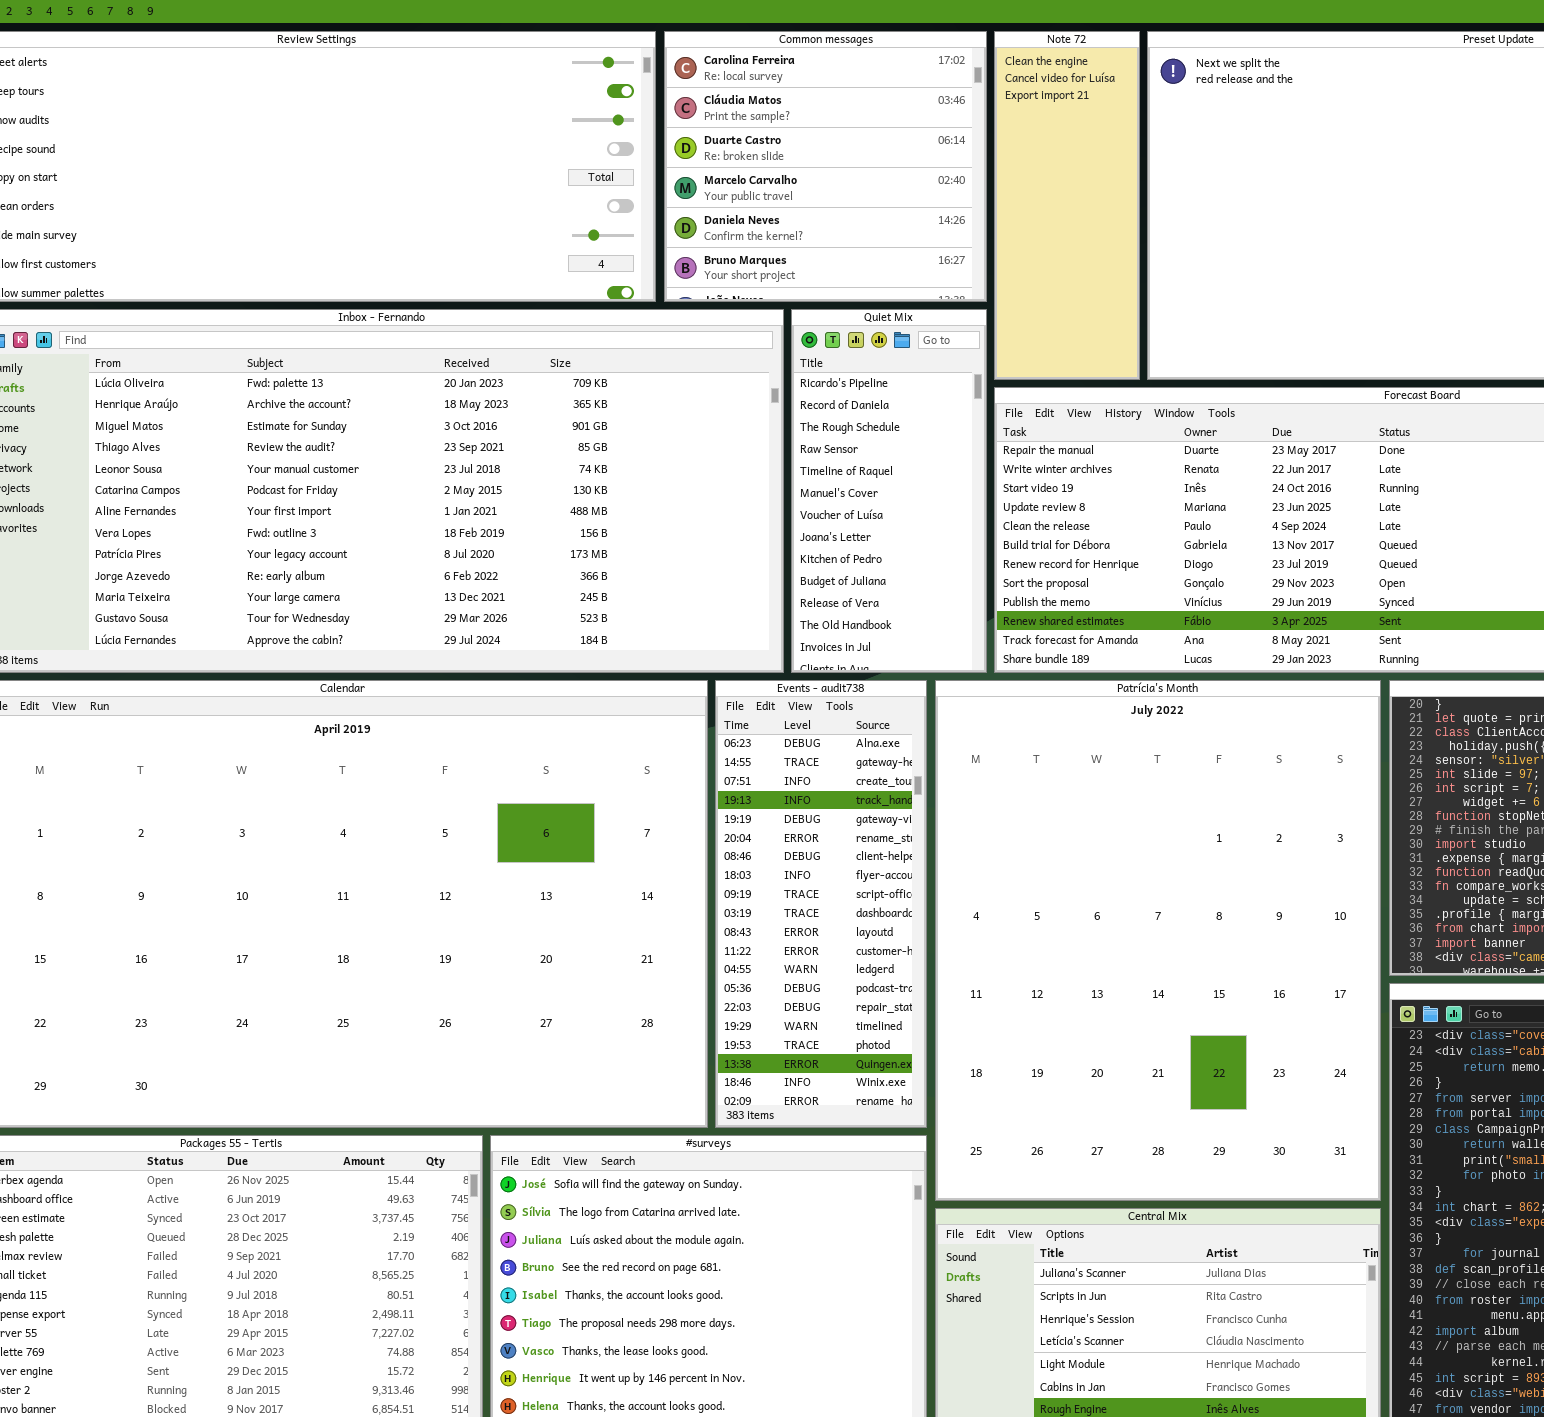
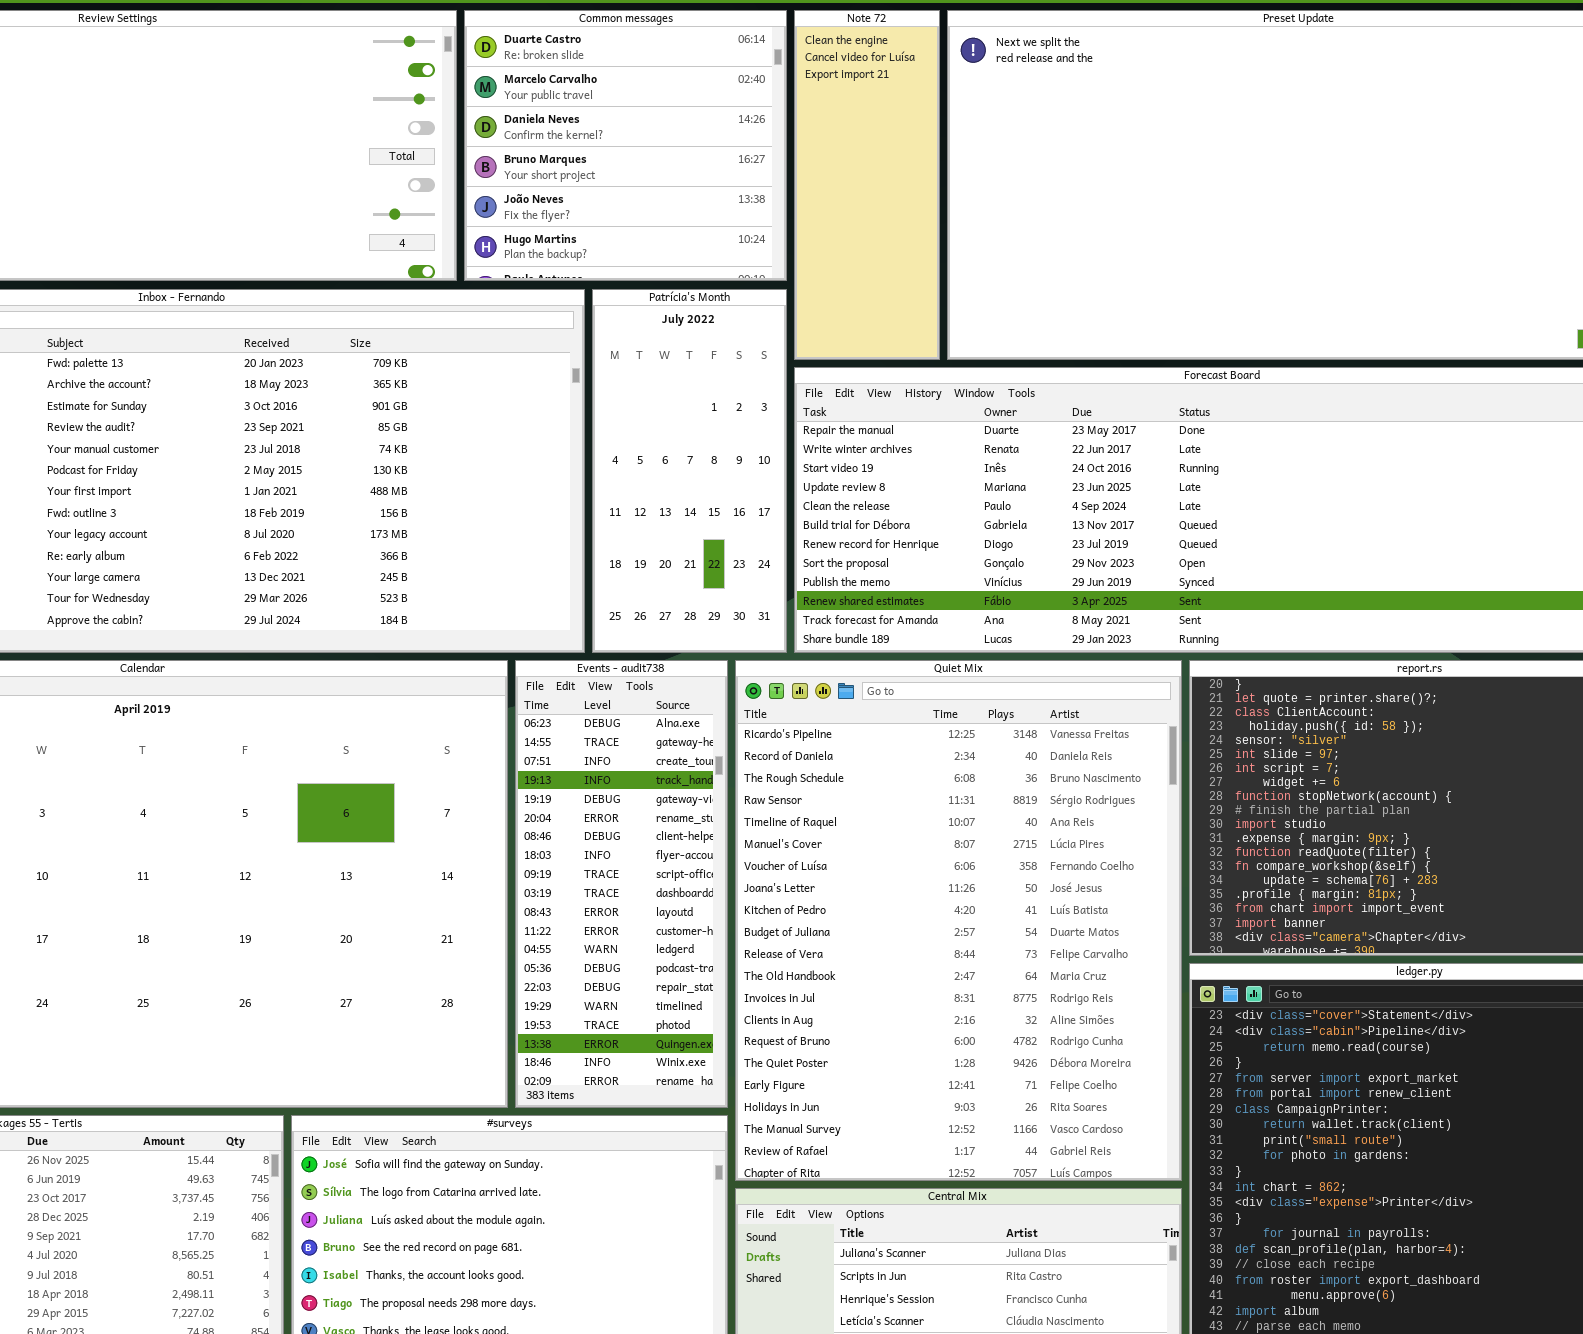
Common messages: [664,31,987,302] -> [464,10,787,281], scrolled down 2 rows
Quiet Mix: [791,309,987,673] -> [735,660,1182,1181], moved, resized
Patrícia's Month: [935,680,1381,1201] -> [592,289,787,653], moved, resized

